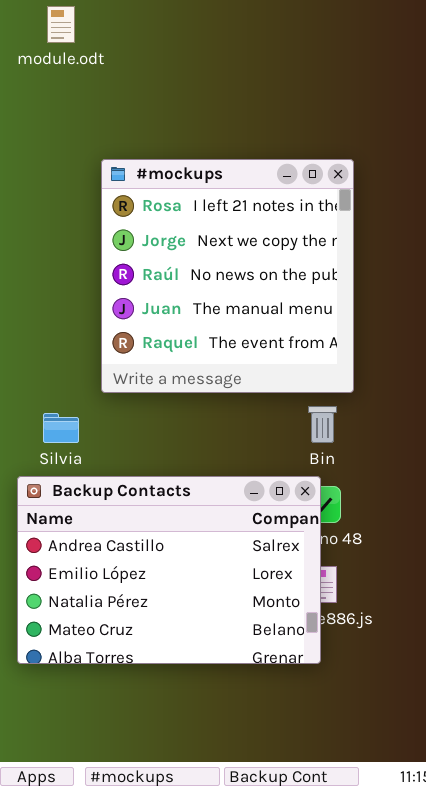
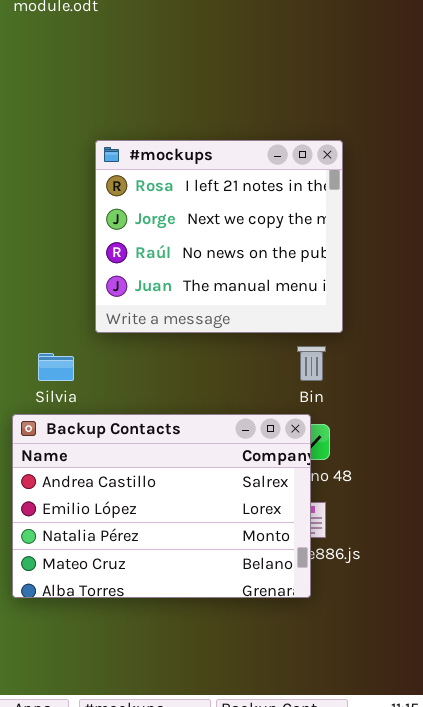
#mockups: [101,159,354,393] -> [95,140,343,333], resized

